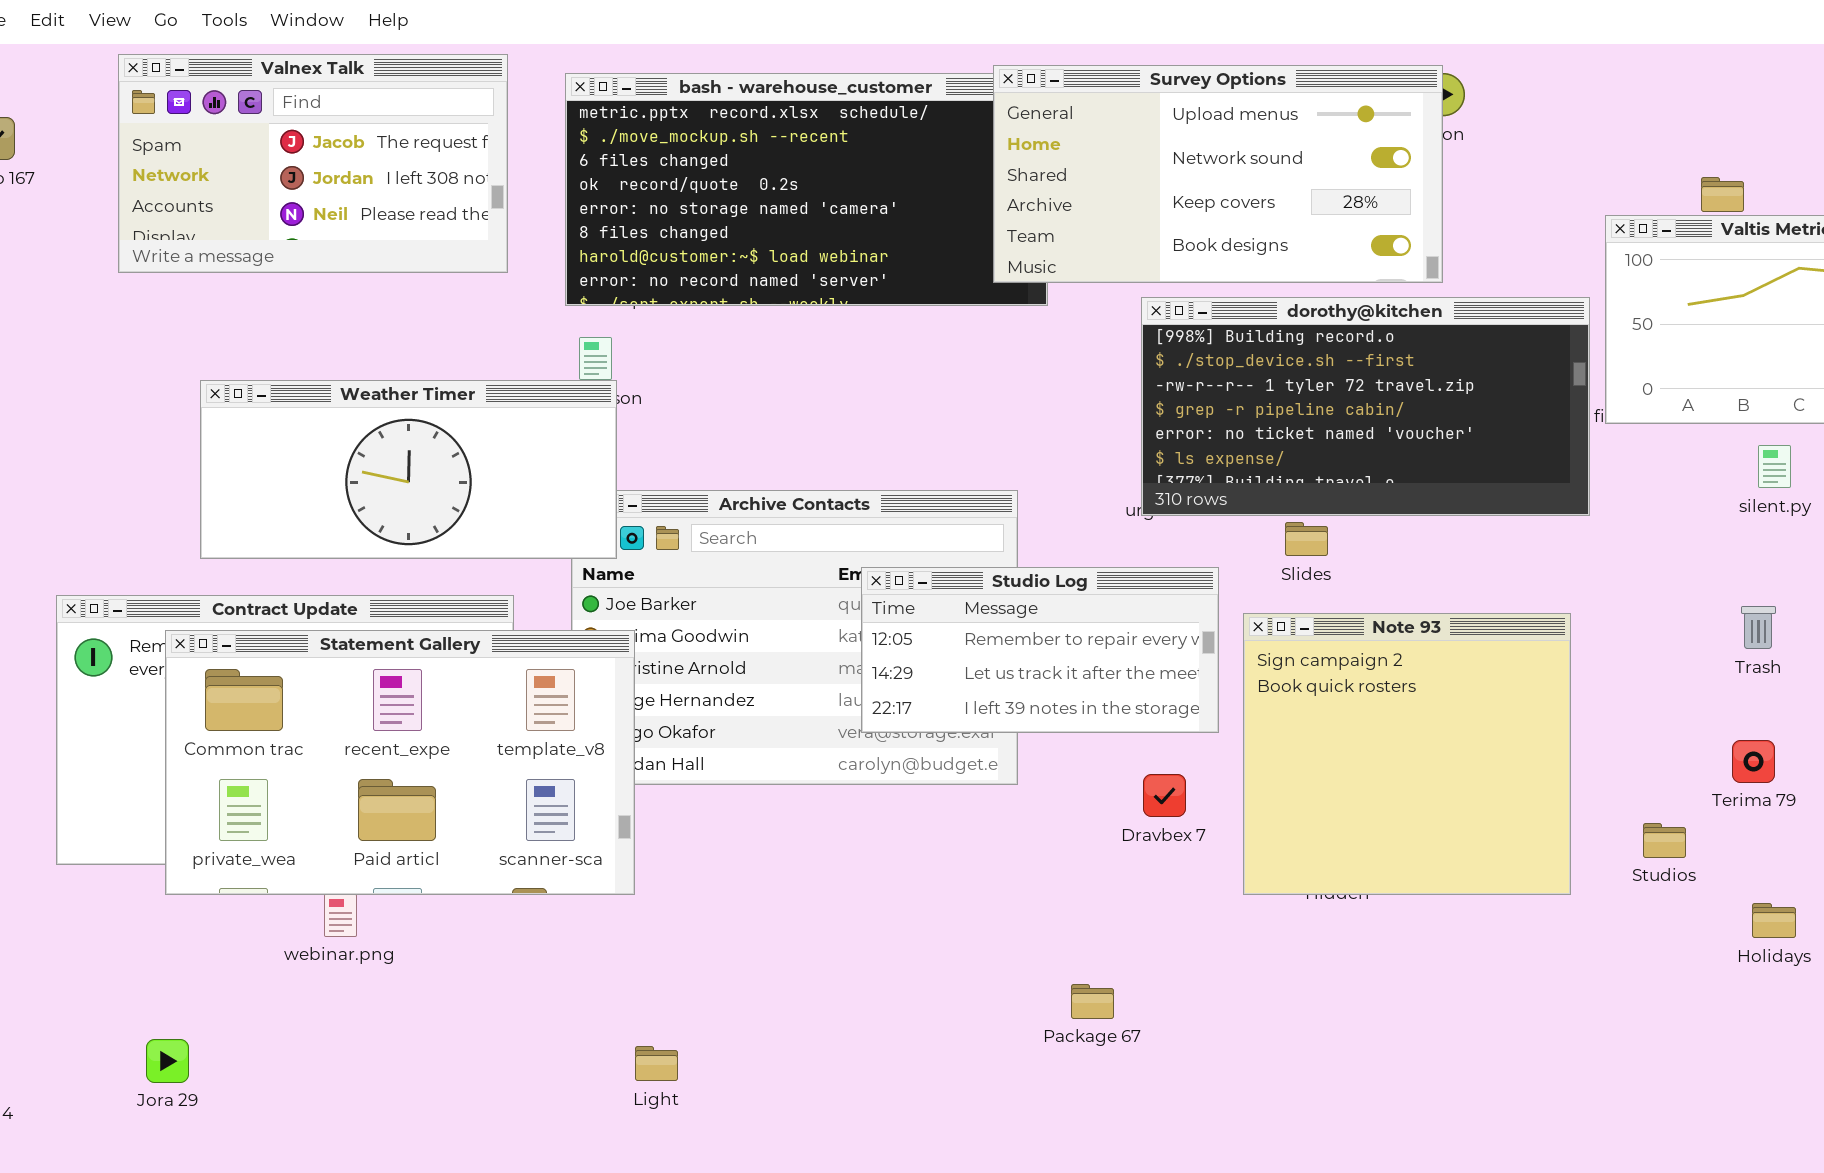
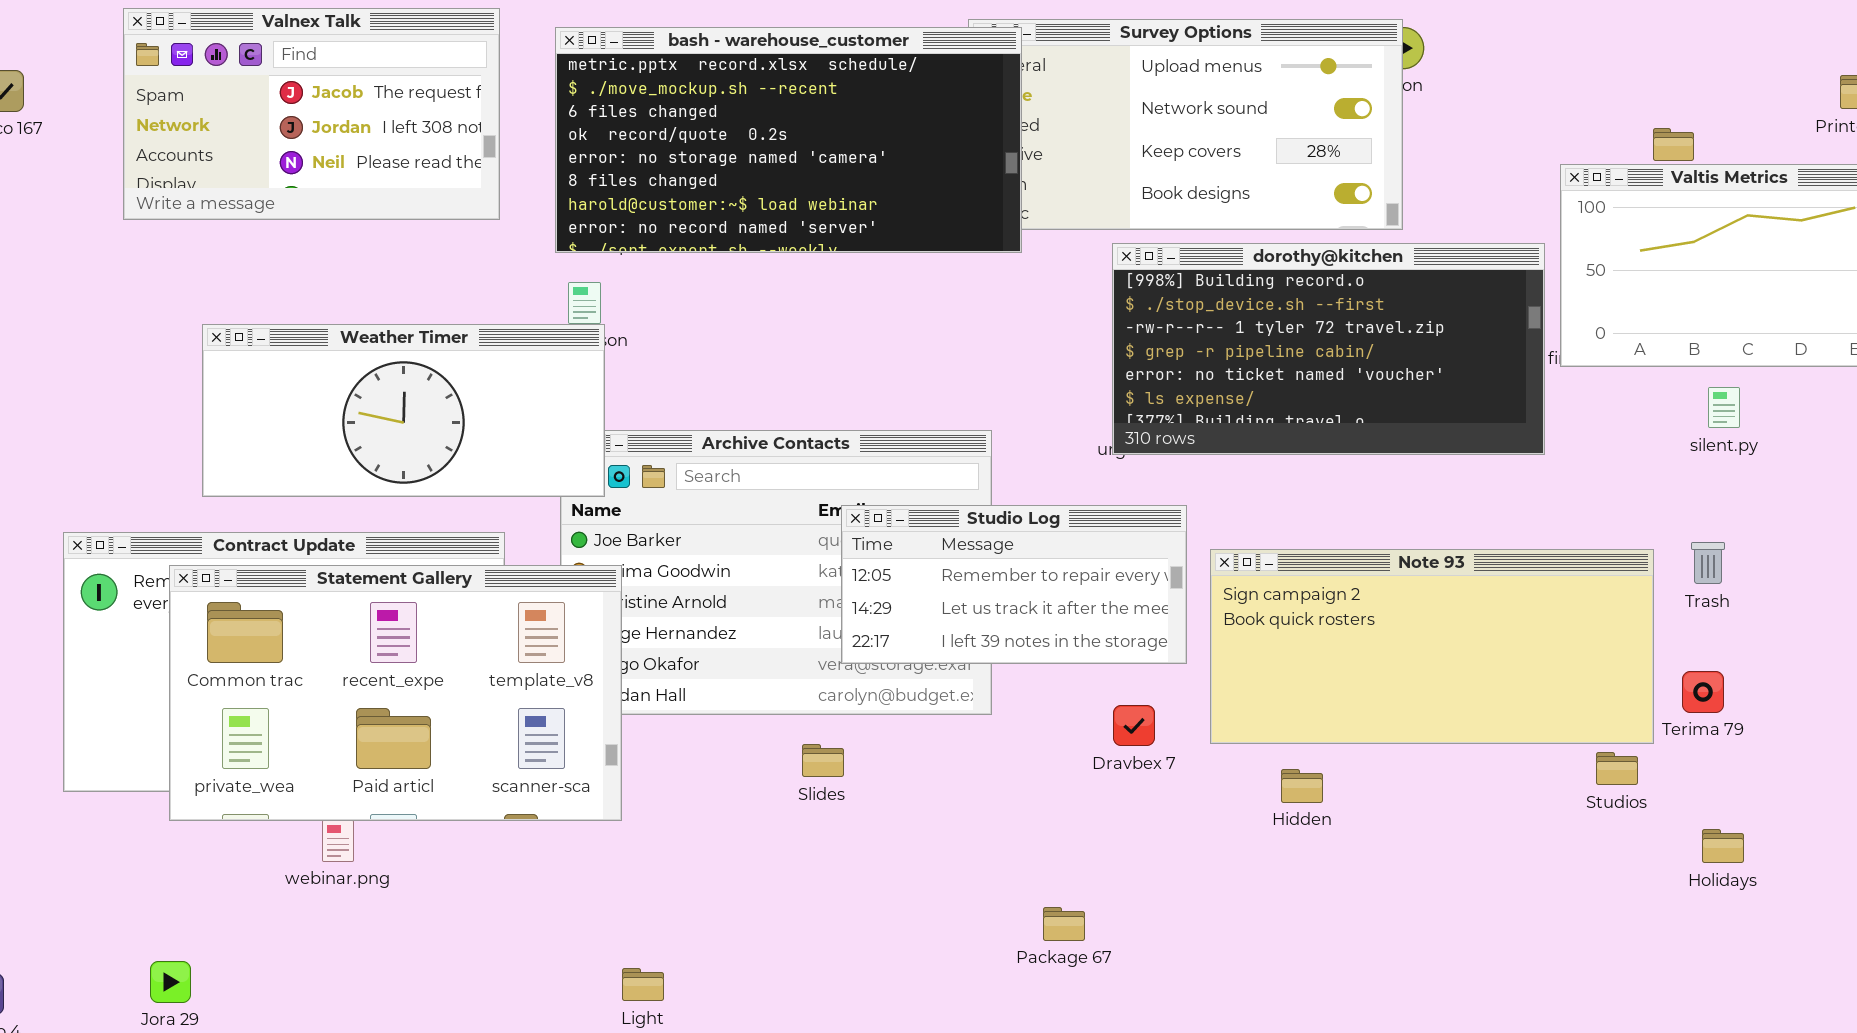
bash - warehouse_customer: [565,73,1048,306] -> [555,27,1022,253], raised
Slides: [1285,522,1328,556] -> [802,744,844,777], moved
Note 93: [1243,613,1571,895] -> [1210,549,1654,744], resized

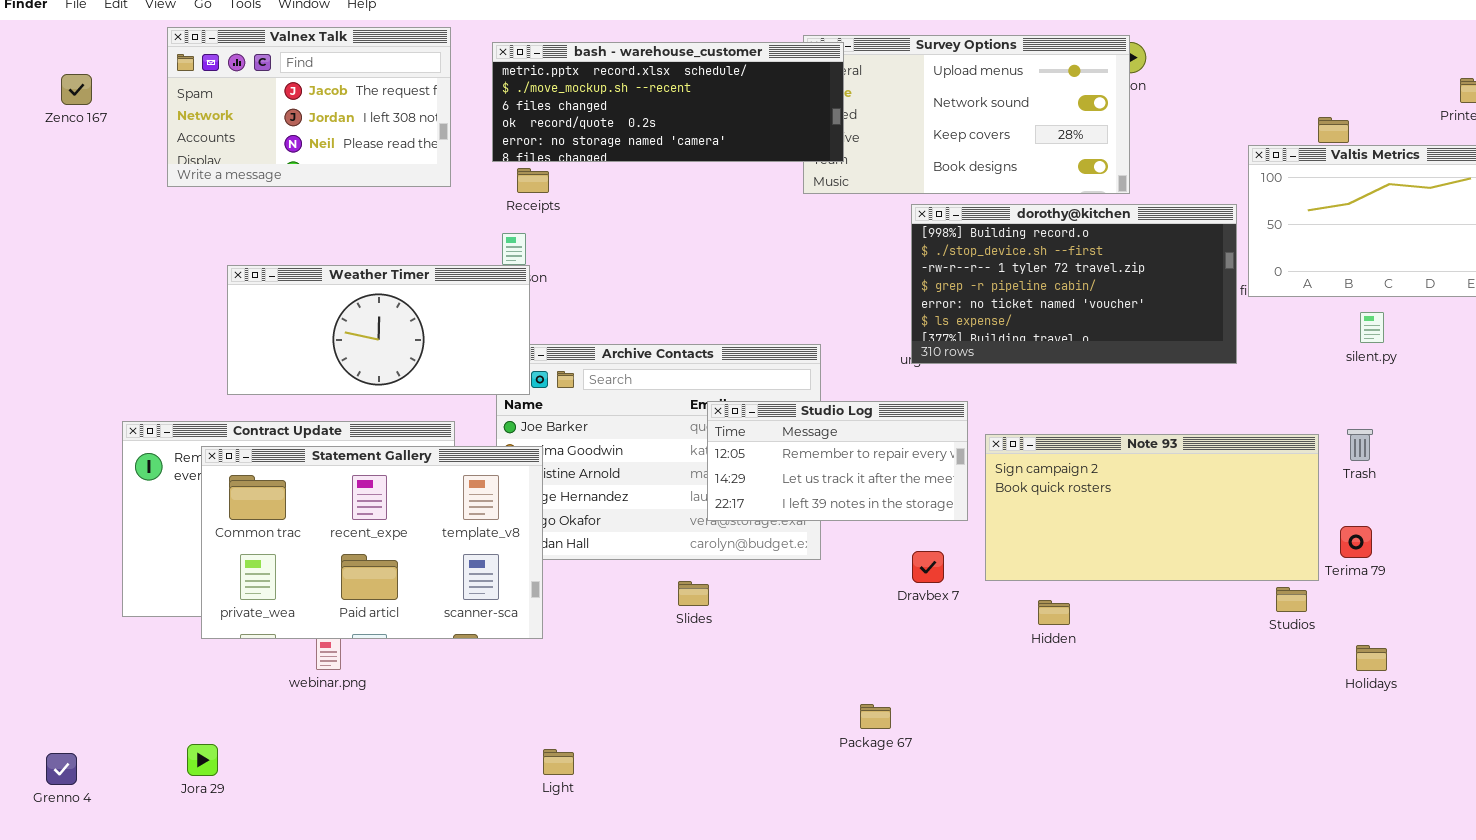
bash - warehouse_customer: [555,27,1022,253] -> [492,42,844,162], resized

